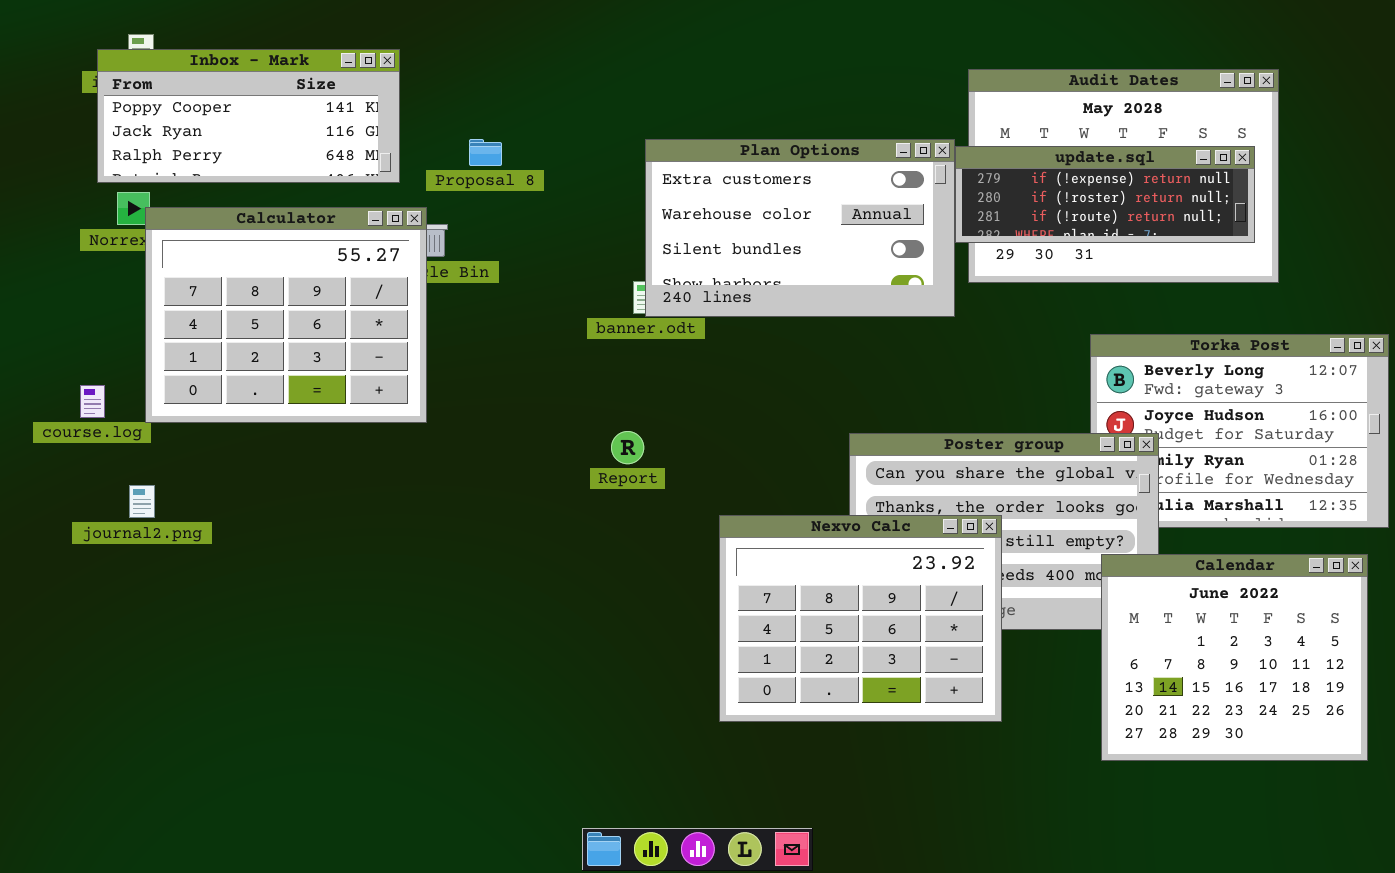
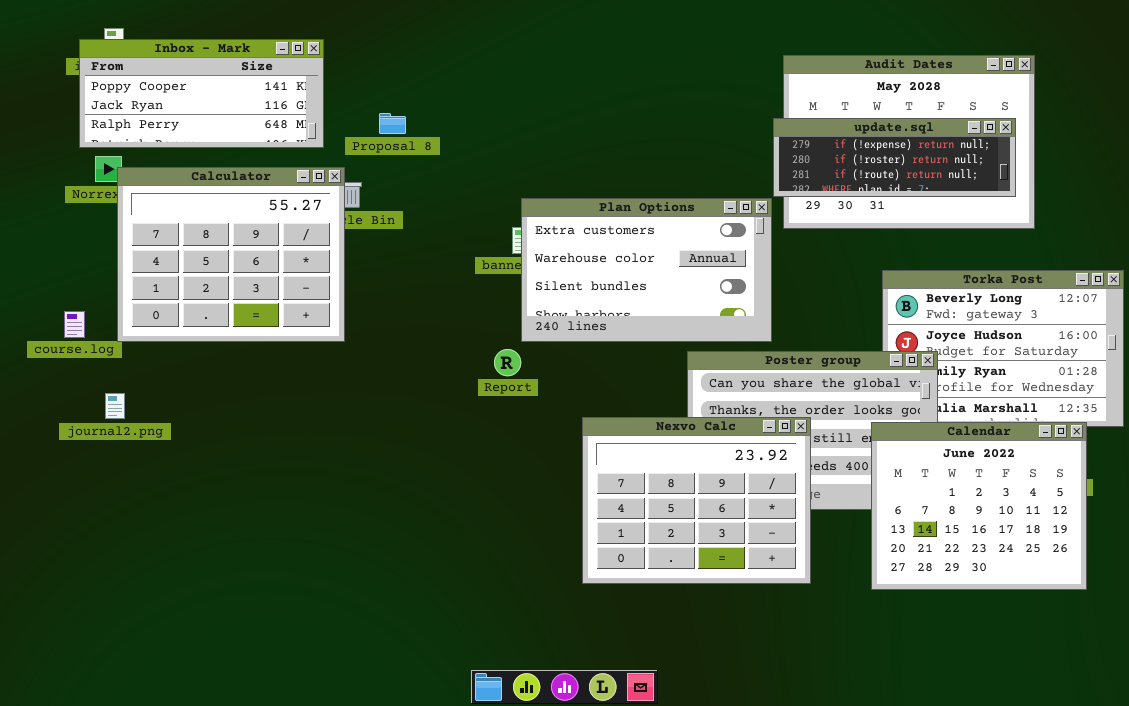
Plan Options: [645,139,955,317] -> [521,198,772,342], moved
Calendar: [1101,554,1368,761] -> [871,422,1087,590], moved

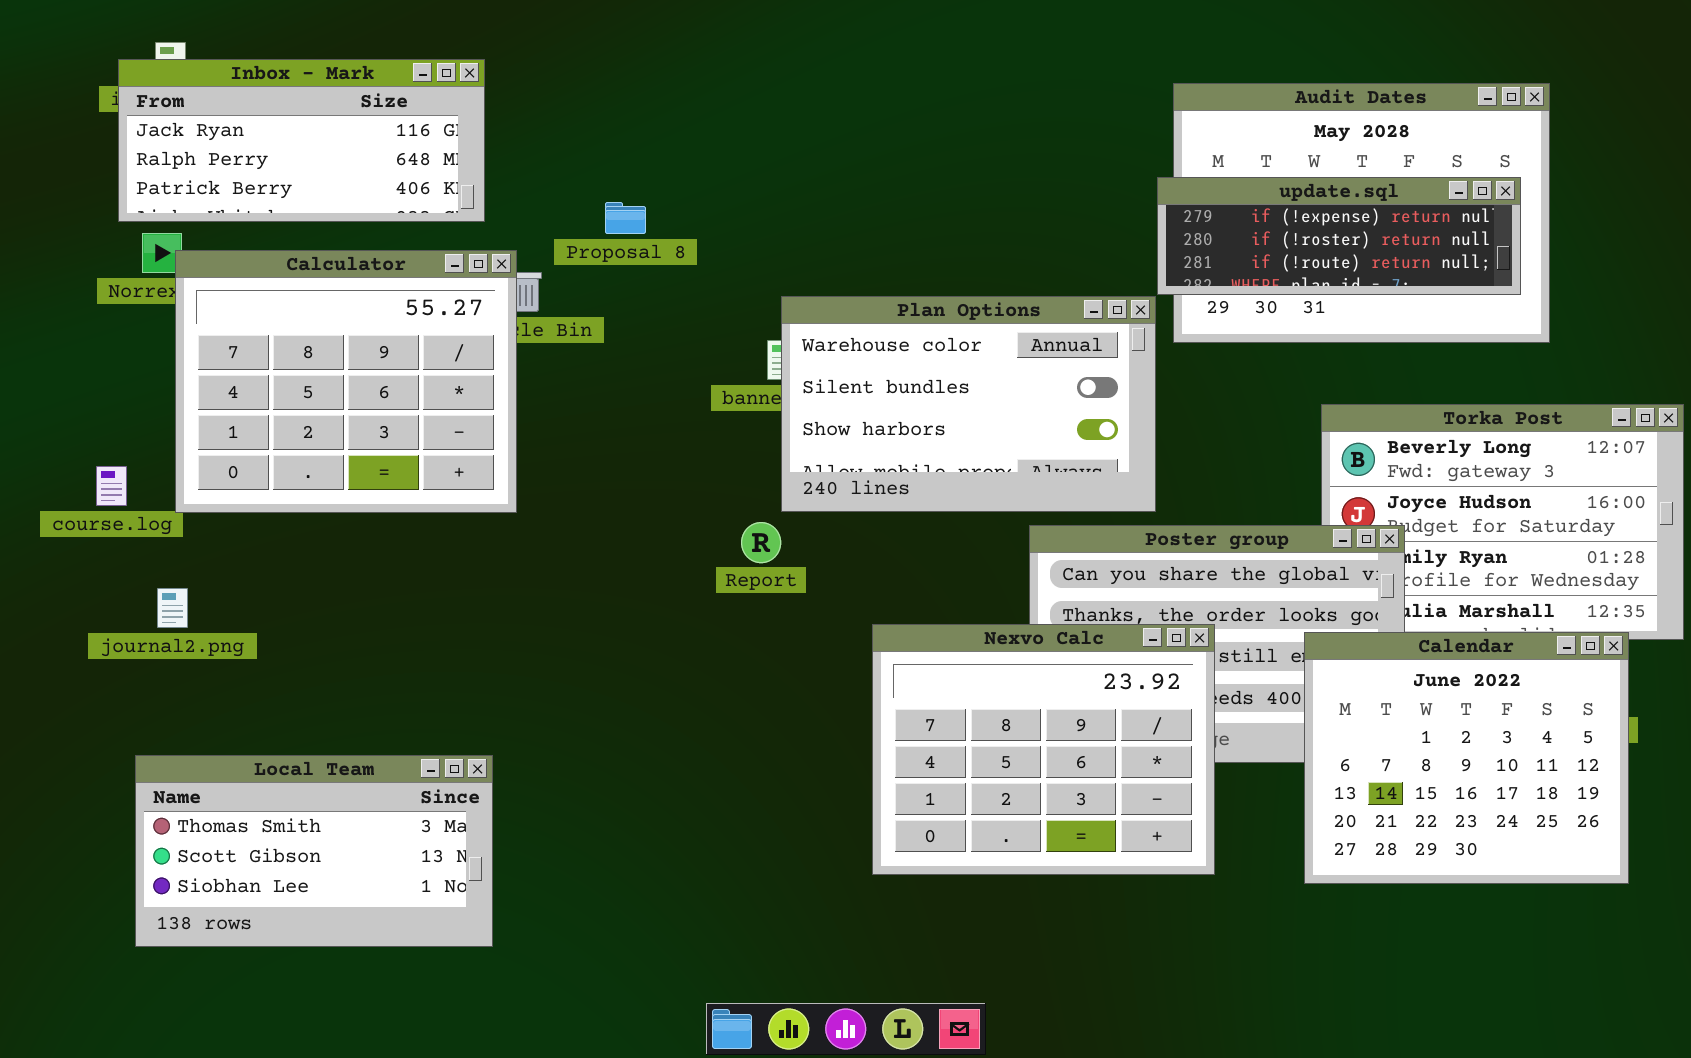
Inbox - Mark: [79,39,324,148] -> [118,59,485,222], scrolled down 1 row
Proposal 8: [379,113,406,134] -> [605,202,646,234], moved
Plan Options: [521,198,772,342] -> [781,296,1156,512], scrolled down 1 row
Local Team: none -> [135,755,493,947], opened

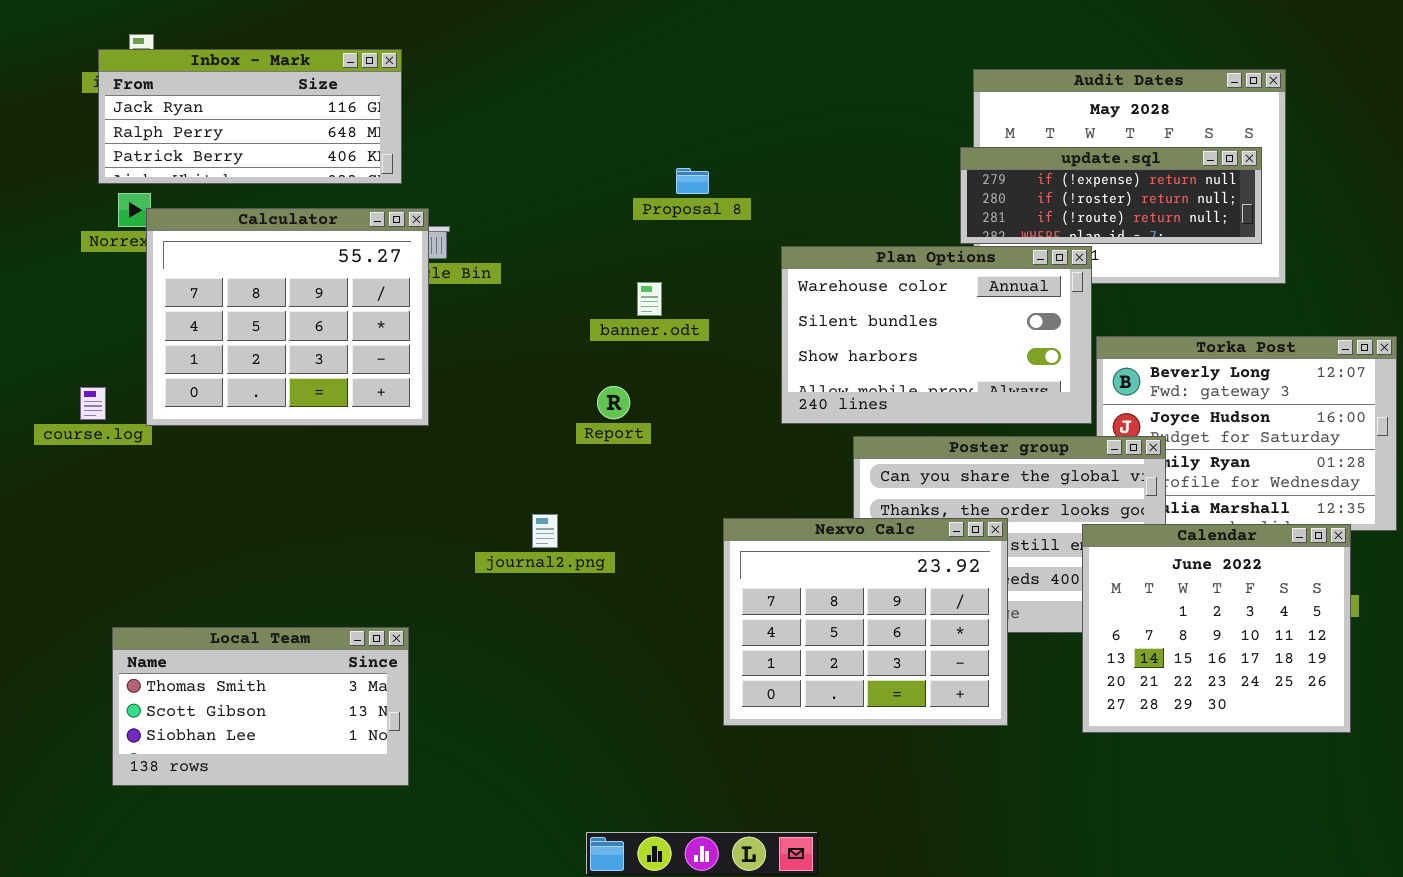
Proposal 8: [605,202,646,234] -> [676,168,709,194], moved
Plan Options: [781,296,1156,512] -> [781,246,1092,424], moved
Report: [741,522,781,563] -> [597,386,630,419], moved
journal2.png: [157,588,188,628] -> [532,514,558,548], moved

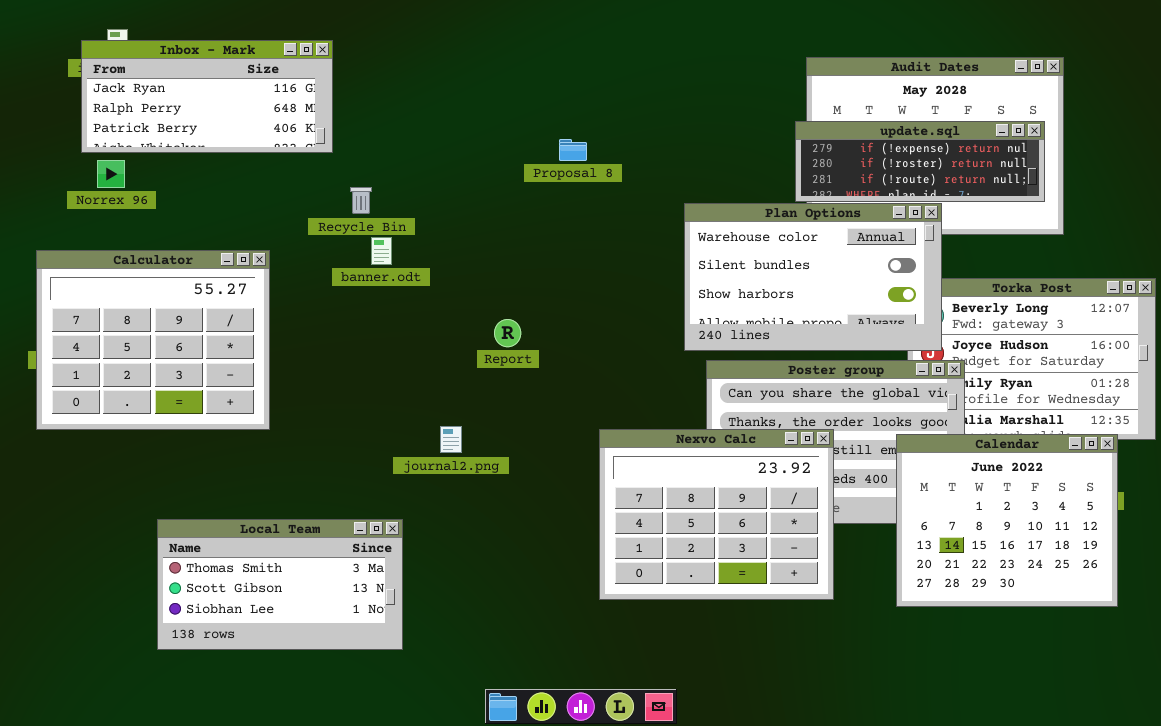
Calculator: [146,208,429,426] -> [36,250,270,430], moved
Plan Options: [781,246,1092,424] -> [684,203,942,351], moved
banner.odt: [637,282,662,316] -> [371,237,392,265], moved
Local Team: [112,627,409,786] -> [157,519,403,650], moved

